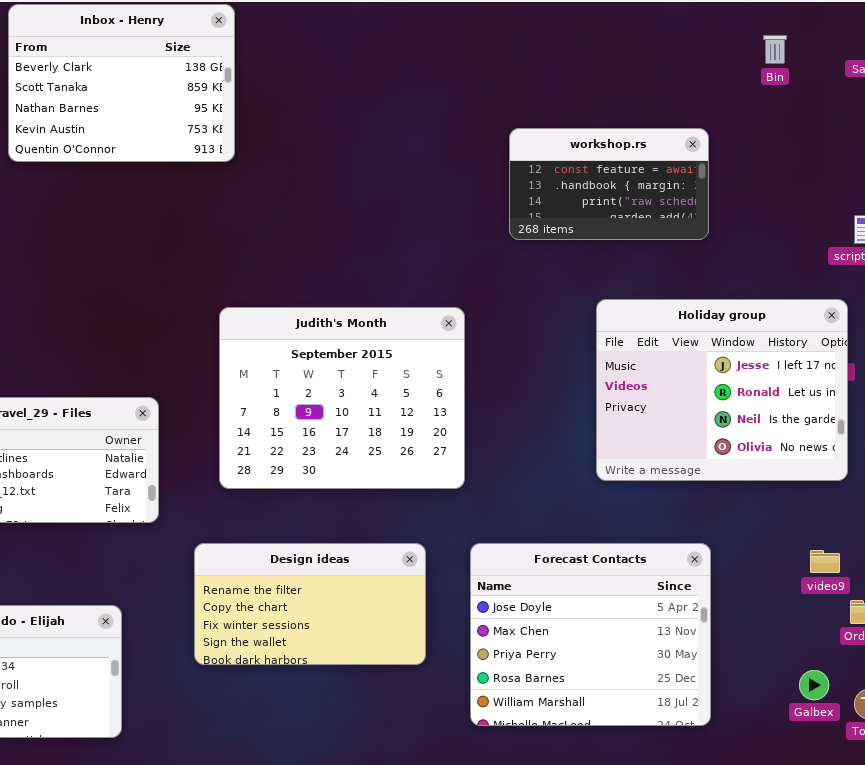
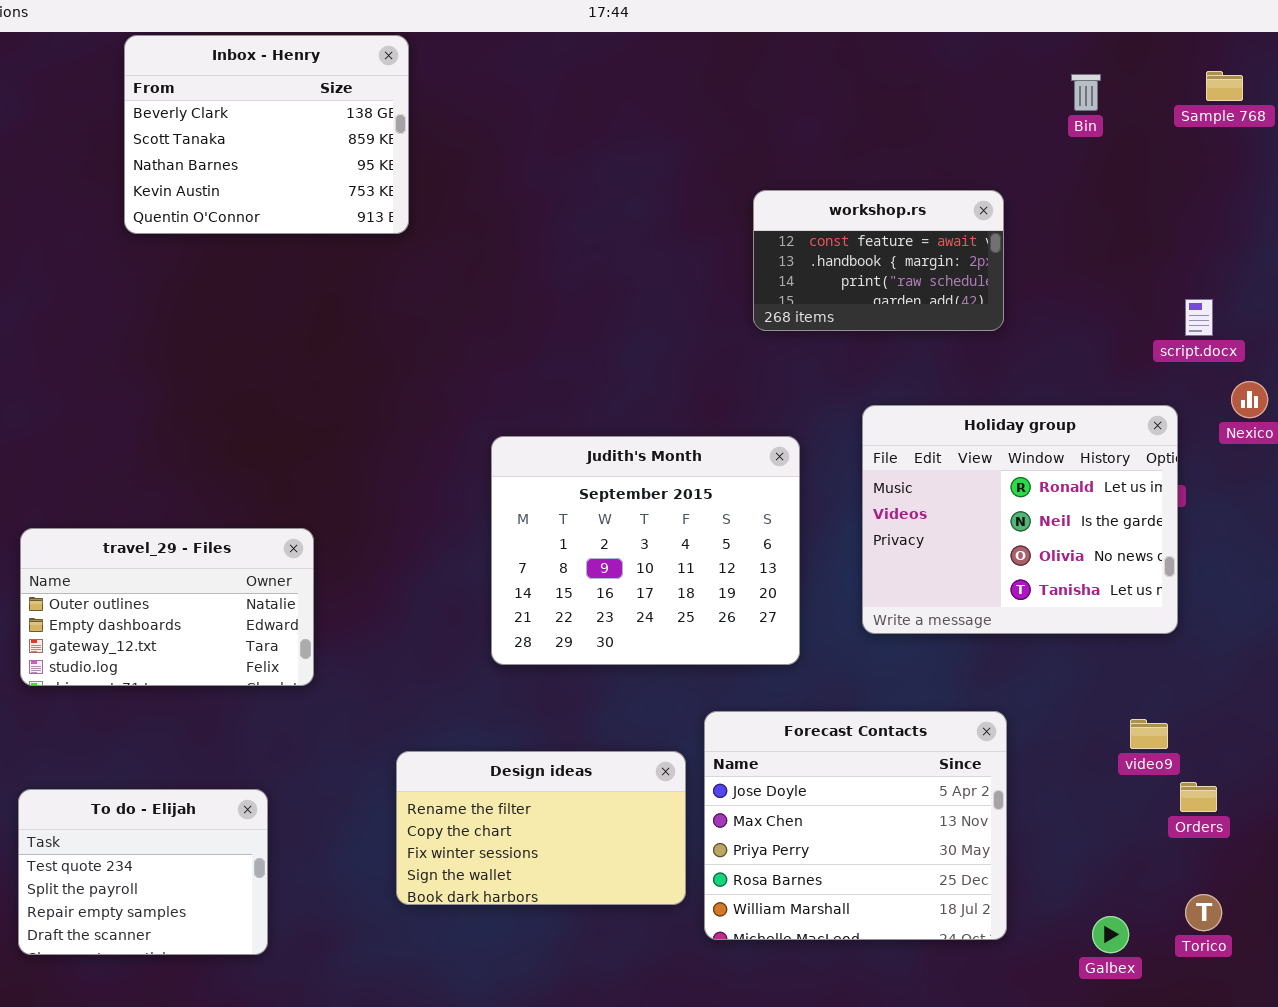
Holiday group: [596,299,848,481] -> [862,405,1178,634], scrolled down 1 row
Judith's Month: [219,307,465,489] -> [491,436,800,665], moved
Design ideas: [194,543,426,665] -> [396,751,686,905], moved
Galbex: [799,670,829,700] -> [1092,916,1129,953], moved

